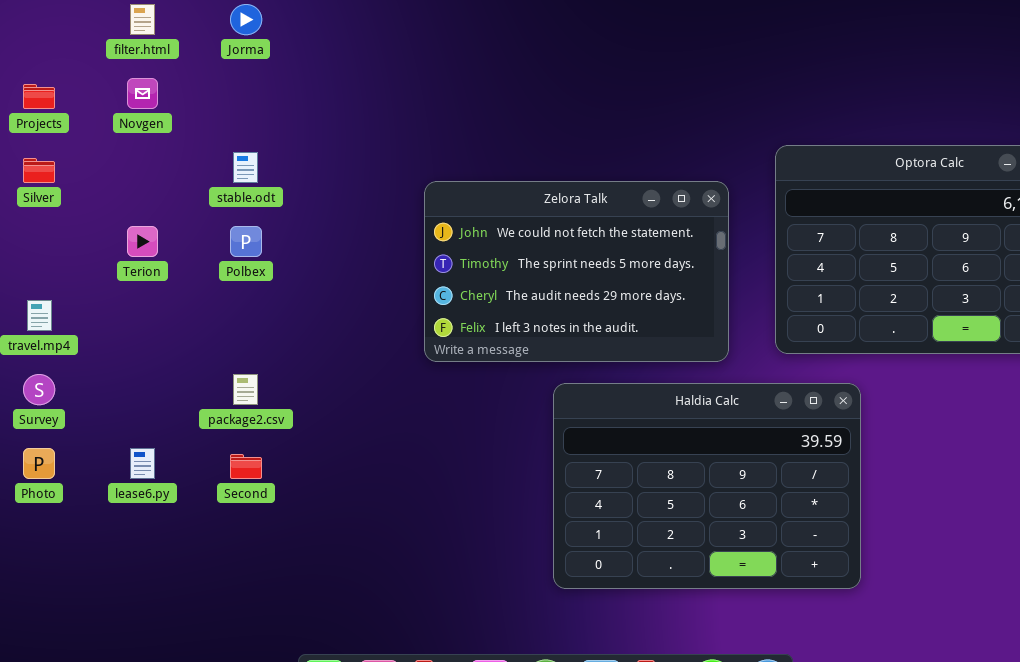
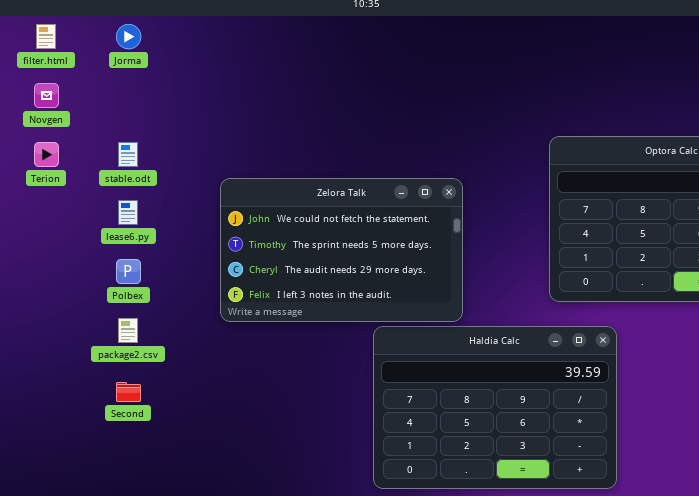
Zelora Talk: [424,181,729,362] -> [220,178,463,322], moved
Terion: [127,226,158,257] -> [34,142,59,167], moved
Polbex: [230,226,262,257] -> [116,259,141,284], moved
lease6.py: [130,448,155,479] -> [118,200,138,225], moved

